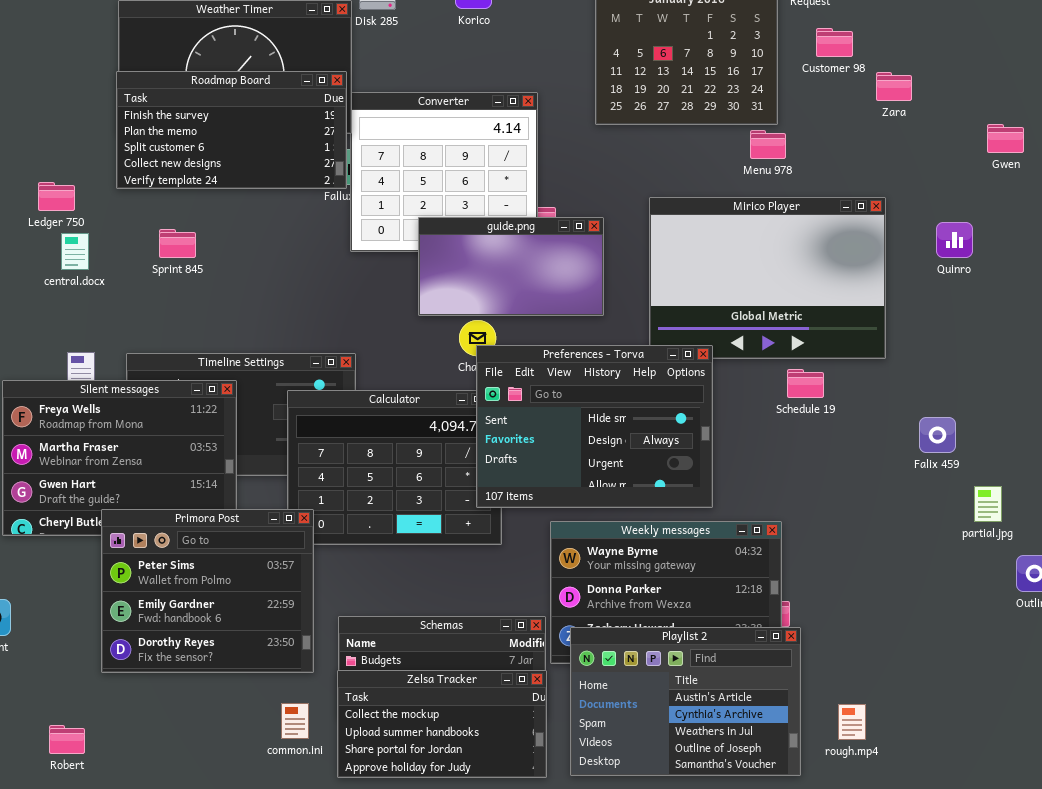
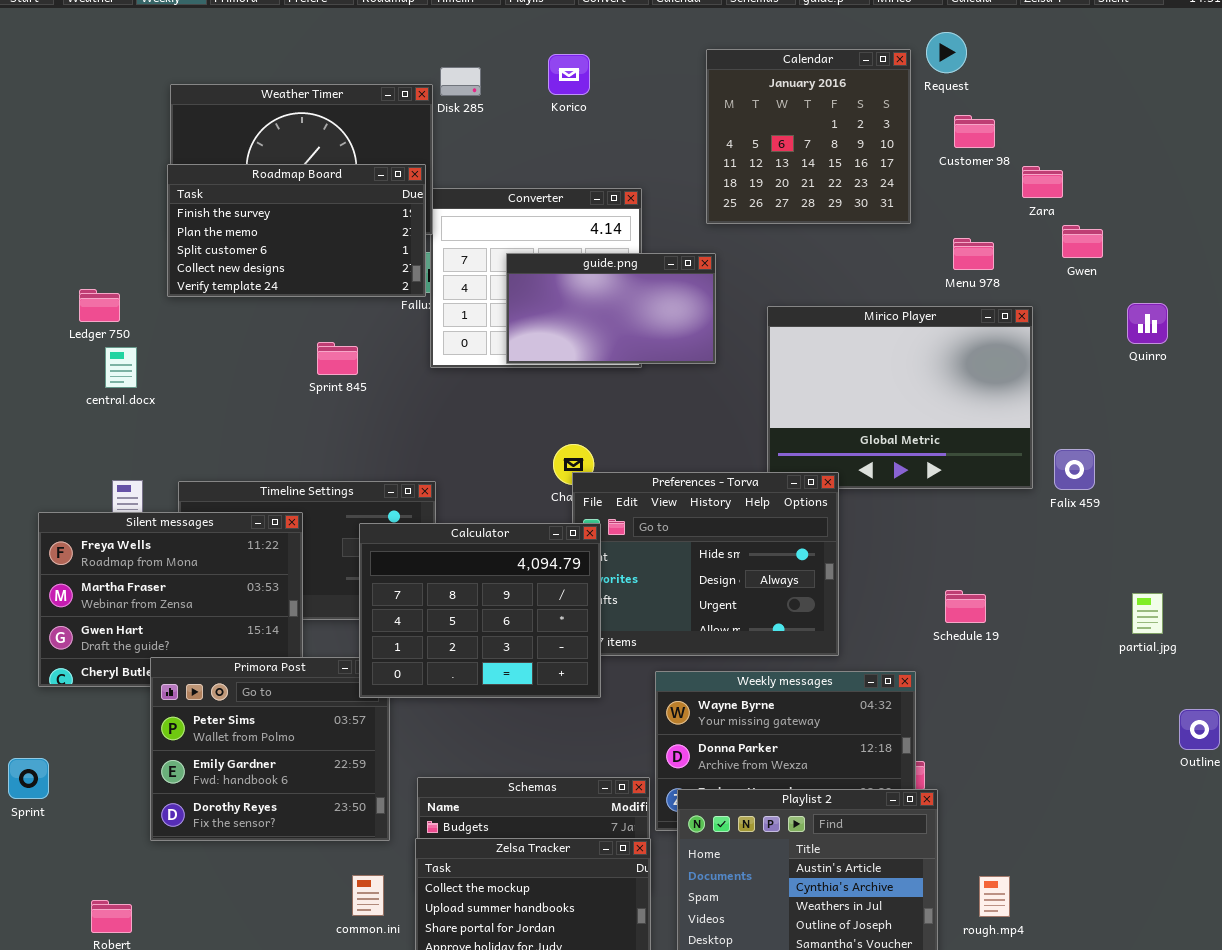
Gwen: [987,124,1024,153] -> [1062,225,1103,258], moved
Menu 978: [750,130,786,159] -> [953,238,994,270], moved
guide.png: [418,217,604,316] -> [506,253,716,364], moved
Quinro: [936,222,973,258] -> [1127,303,1168,344], moved
Sprint 845: [159,229,196,258] -> [317,342,358,375], moved
Schedule 19: [787,369,824,398] -> [945,590,986,623], moved
Calculator: [287,390,502,545] -> [359,523,601,698], raised
Falix 459: [919,417,956,453] -> [1054,449,1095,490], moved
partial.jpg: [974,486,1002,522] -> [1132,593,1163,634], moved

